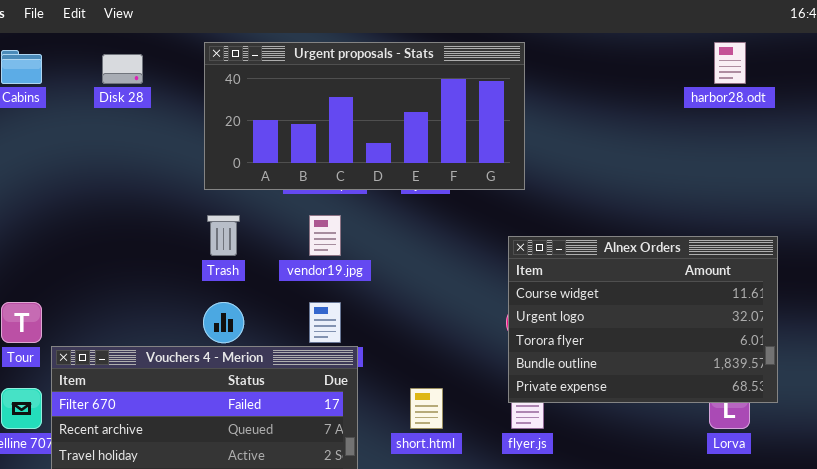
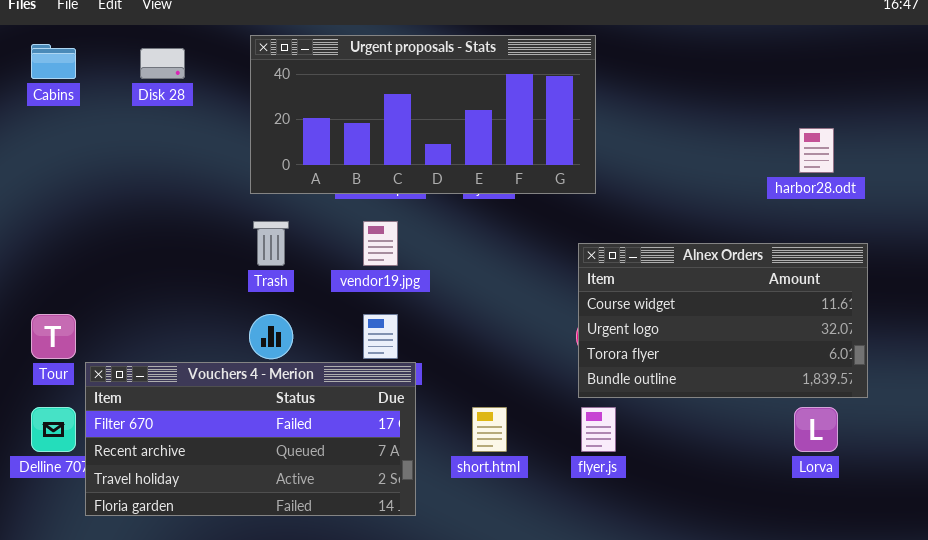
harbor28.odt: [714,42,746,84] -> [799,128,834,173], moved
Alnex Orders: [508,236,778,403] -> [578,243,868,398], resized

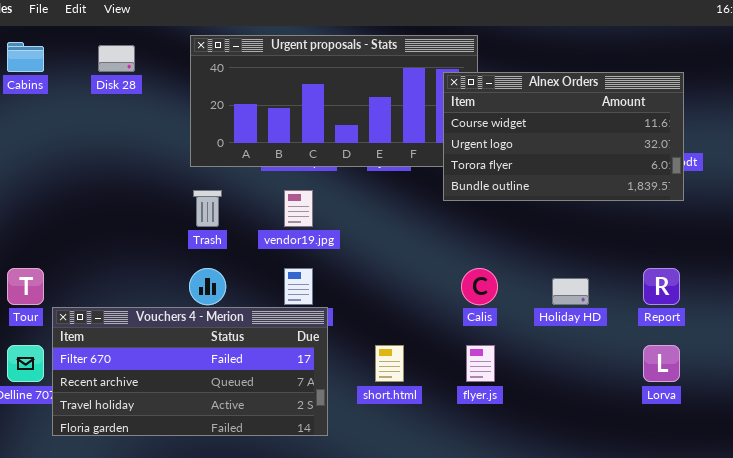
Alnex Orders: [578,243,868,398] -> [443,72,684,201], moved

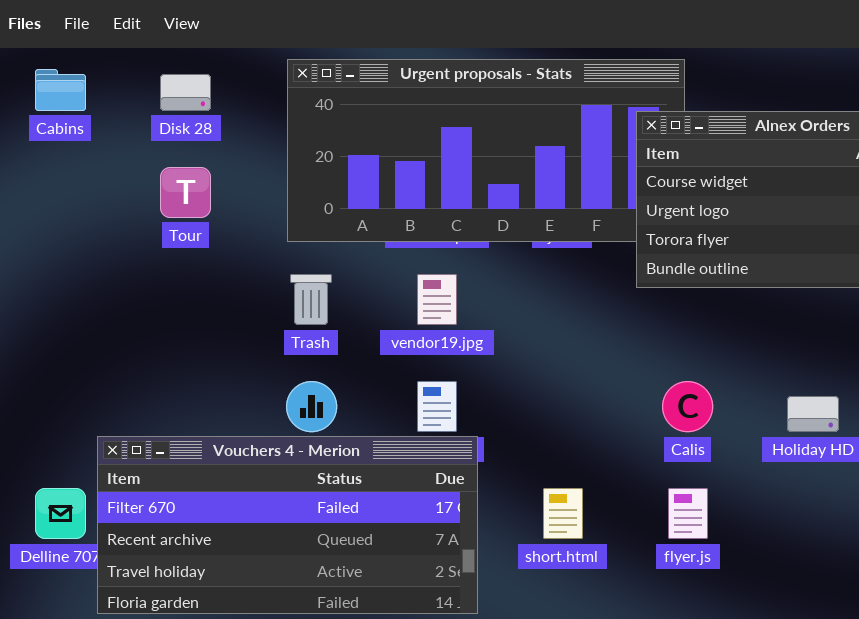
Tour: [7,268,44,305] -> [160,167,211,218], moved

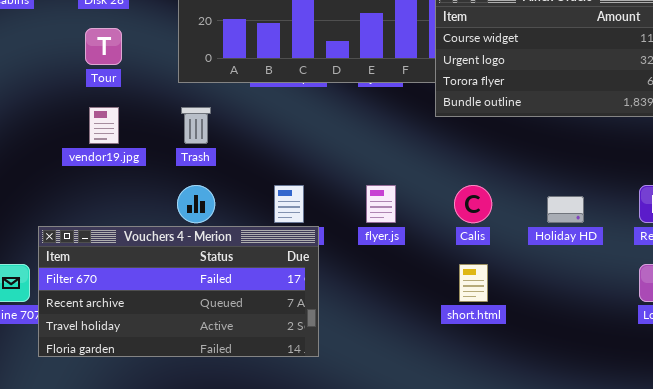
vendor19.jpg: [417,274,457,325] -> [89,107,119,144], moved
short.html: [543,488,583,539] -> [459,264,488,302], moved
flyer.js: [668,488,708,539] -> [366,185,396,223], moved

